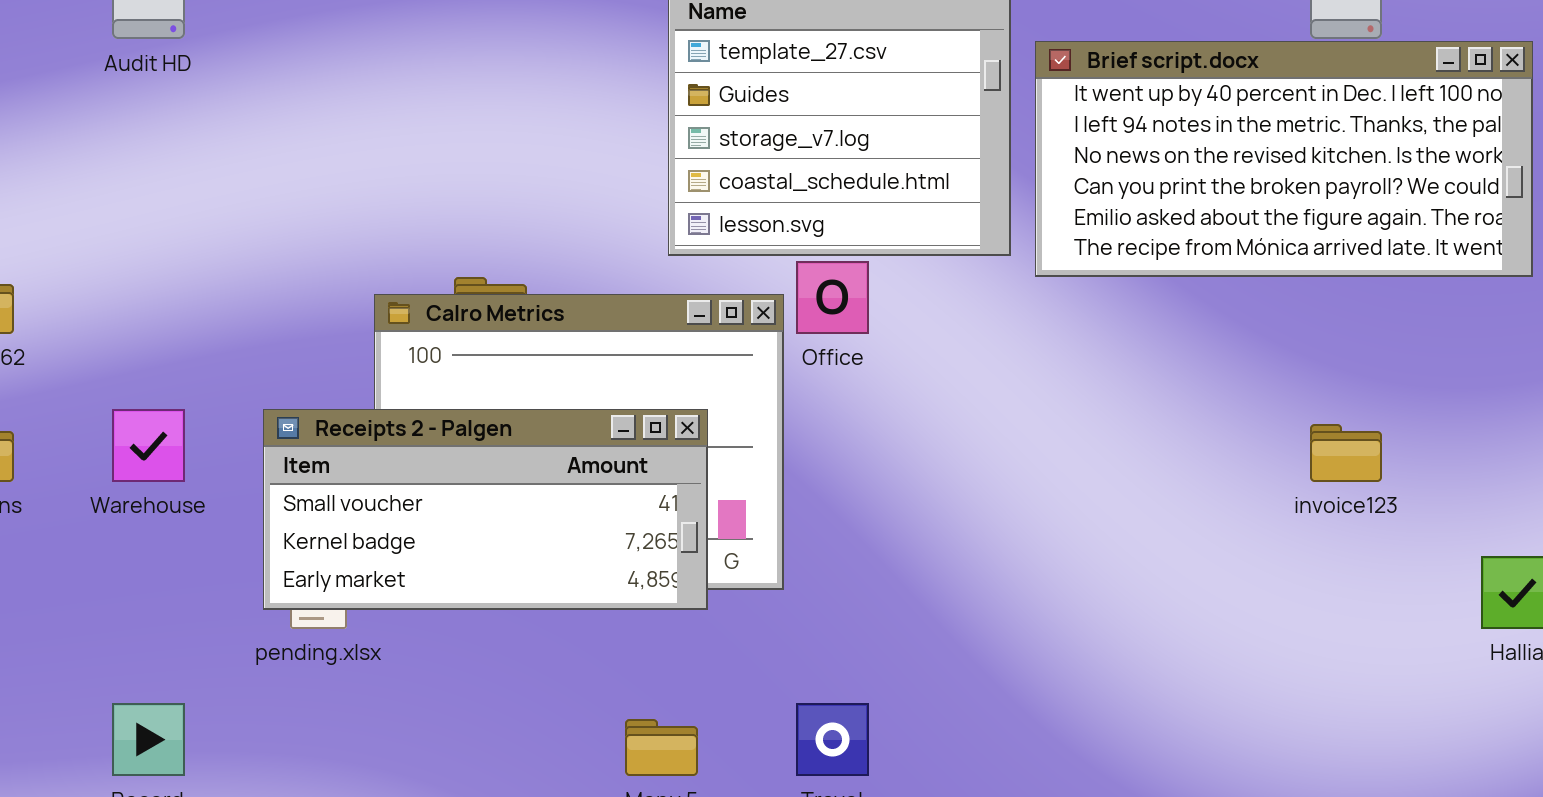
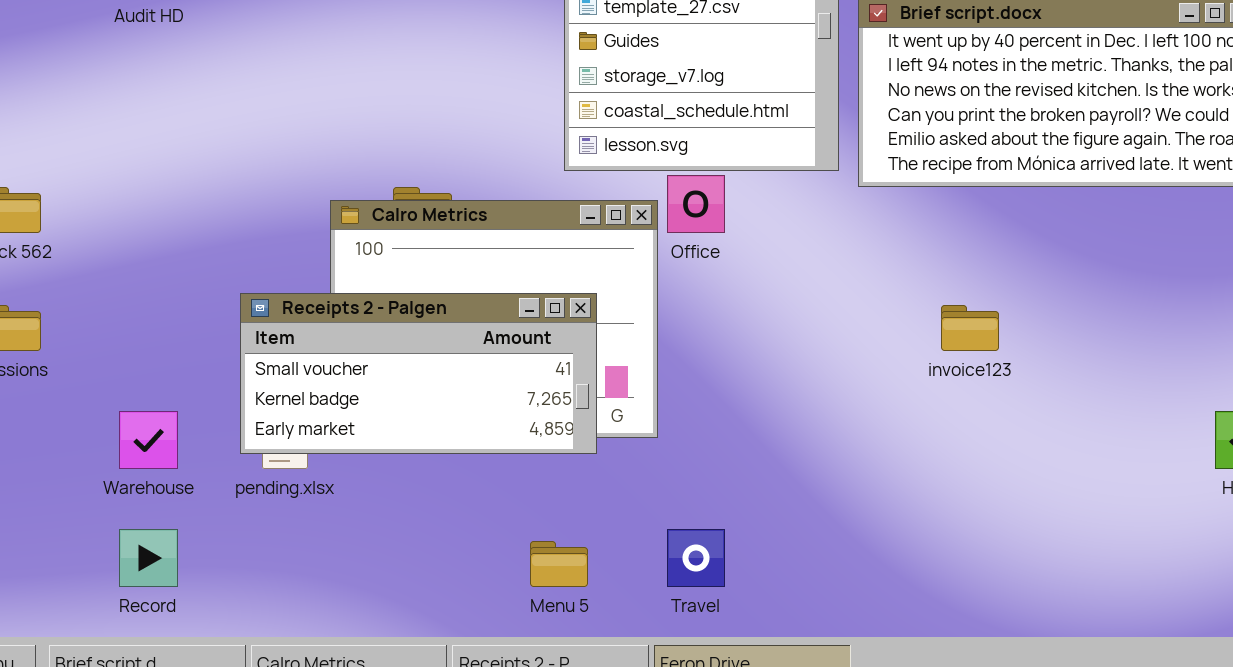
Warehouse: [112,409,185,482] -> [119,411,178,469], moved
invoice123: [1310,424,1382,482] -> [941,305,999,351], moved

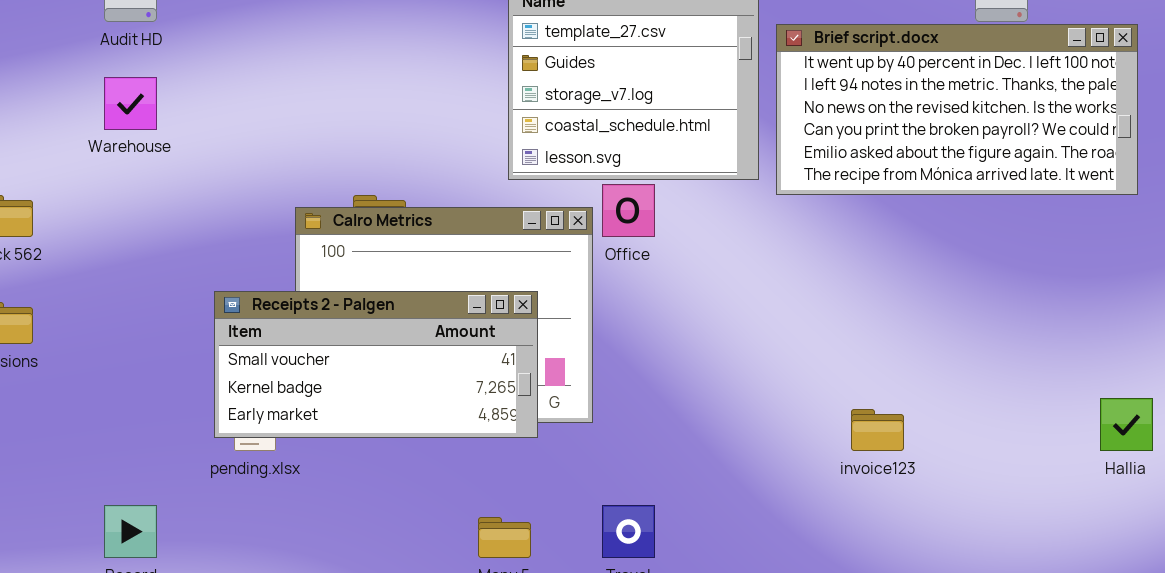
invoice123: [941,305,999,351] -> [851,409,904,451], moved
Warehouse: [119,411,178,469] -> [104,77,157,130], moved

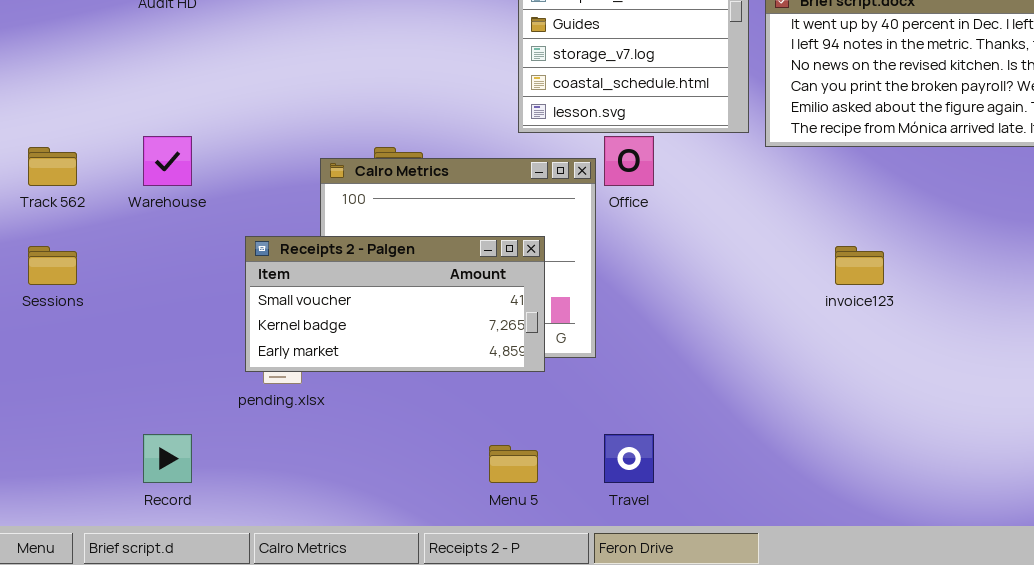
Warehouse: [104,77,157,130] -> [143,136,192,186], moved
invoice123: [851,409,904,451] -> [835,246,884,285], moved

